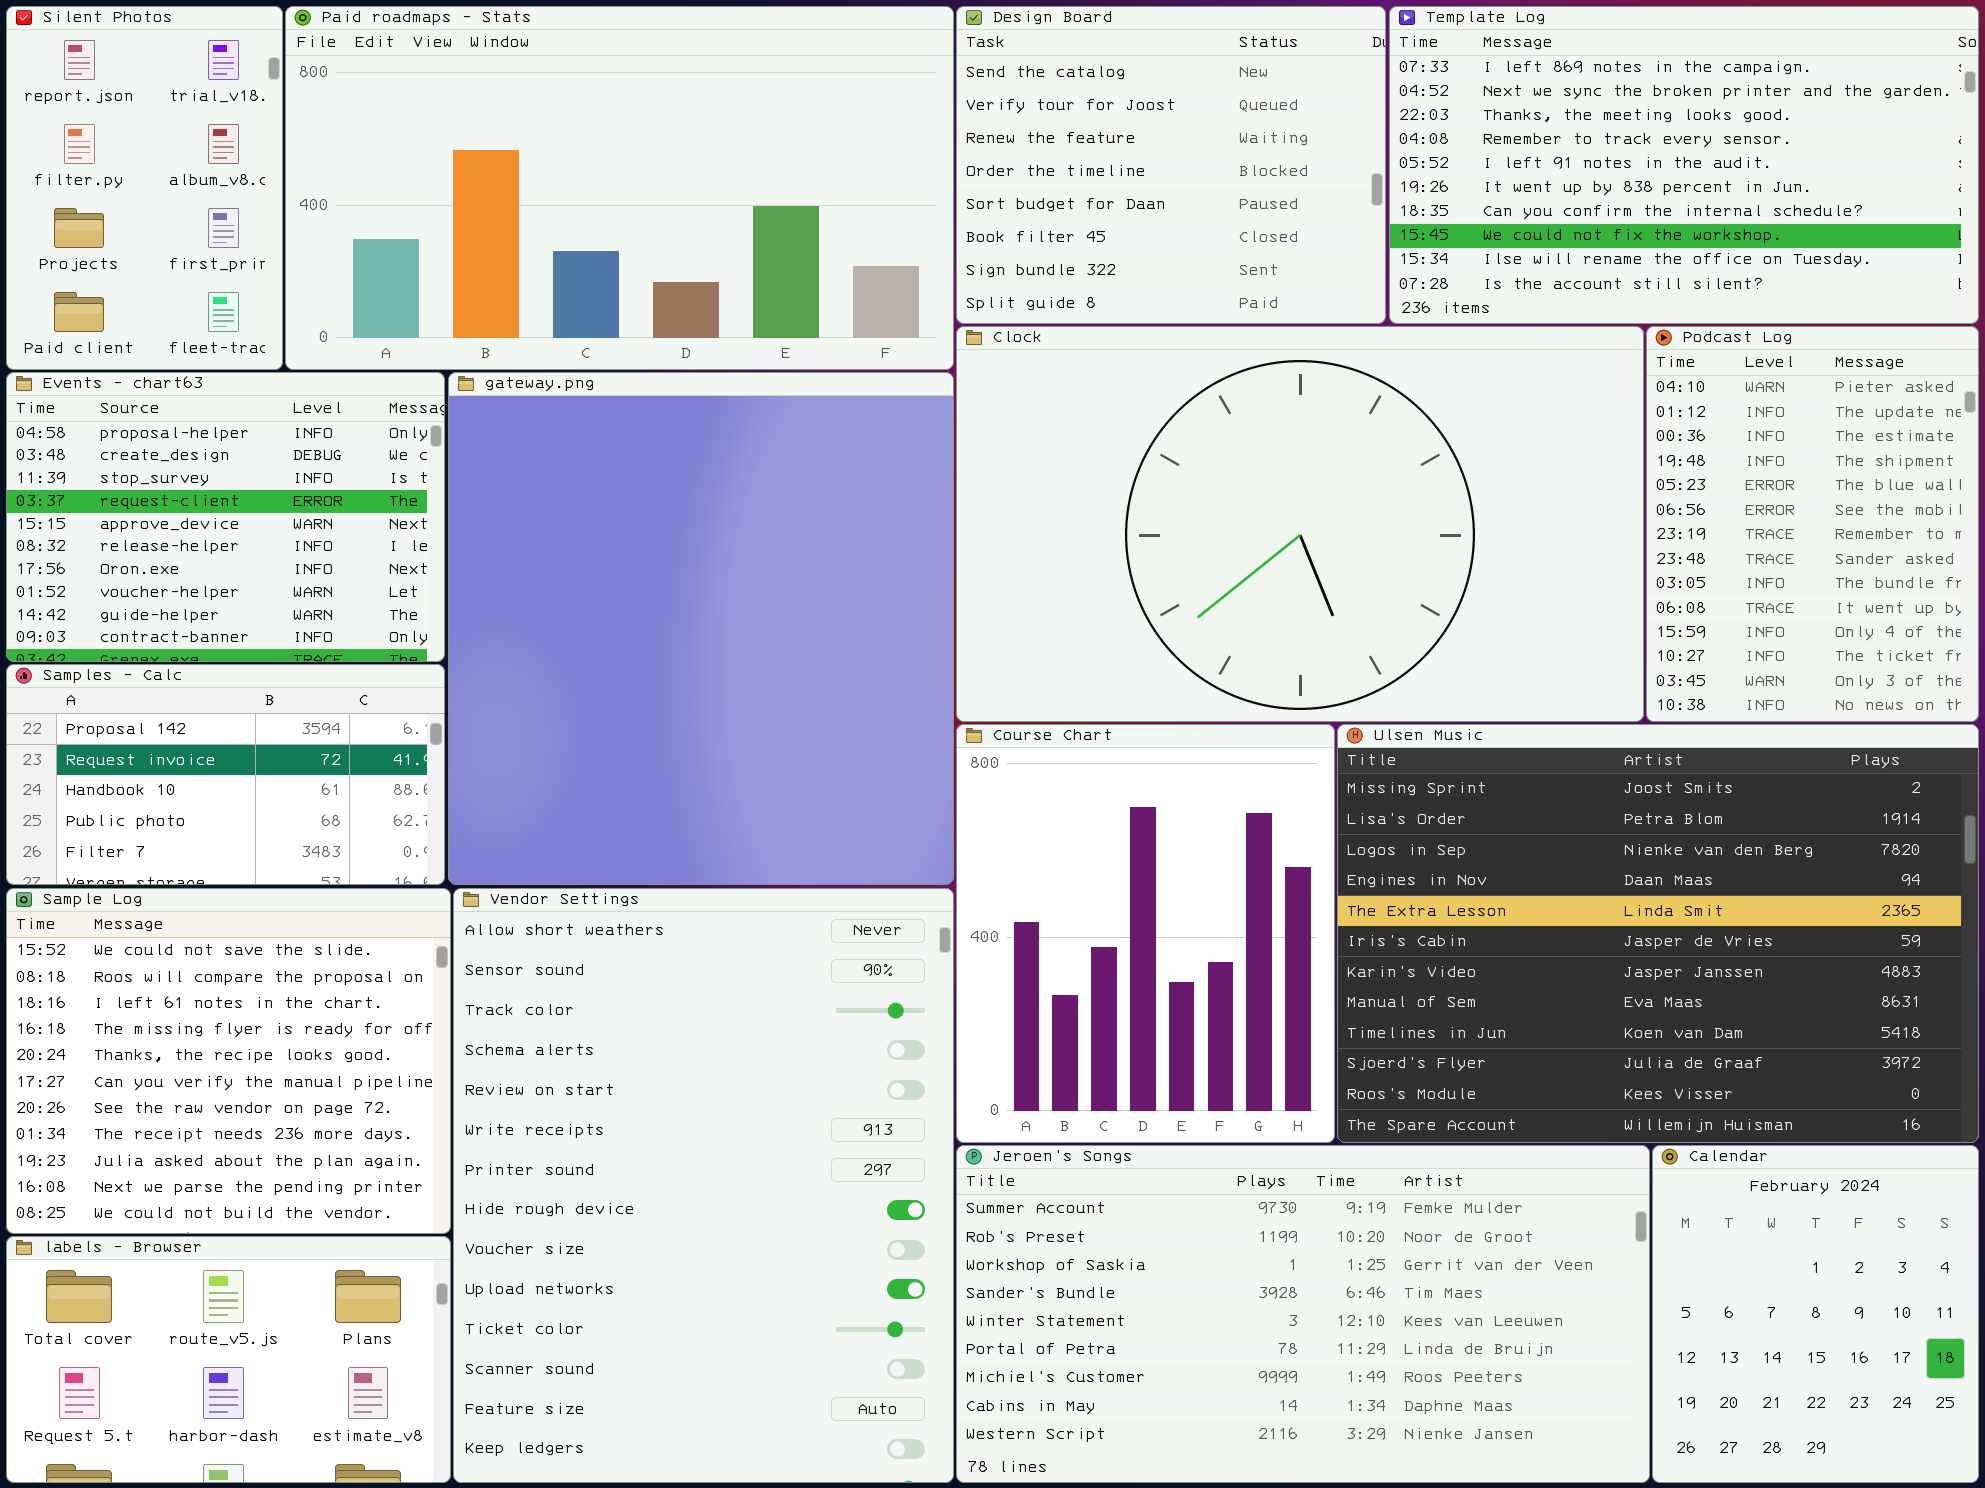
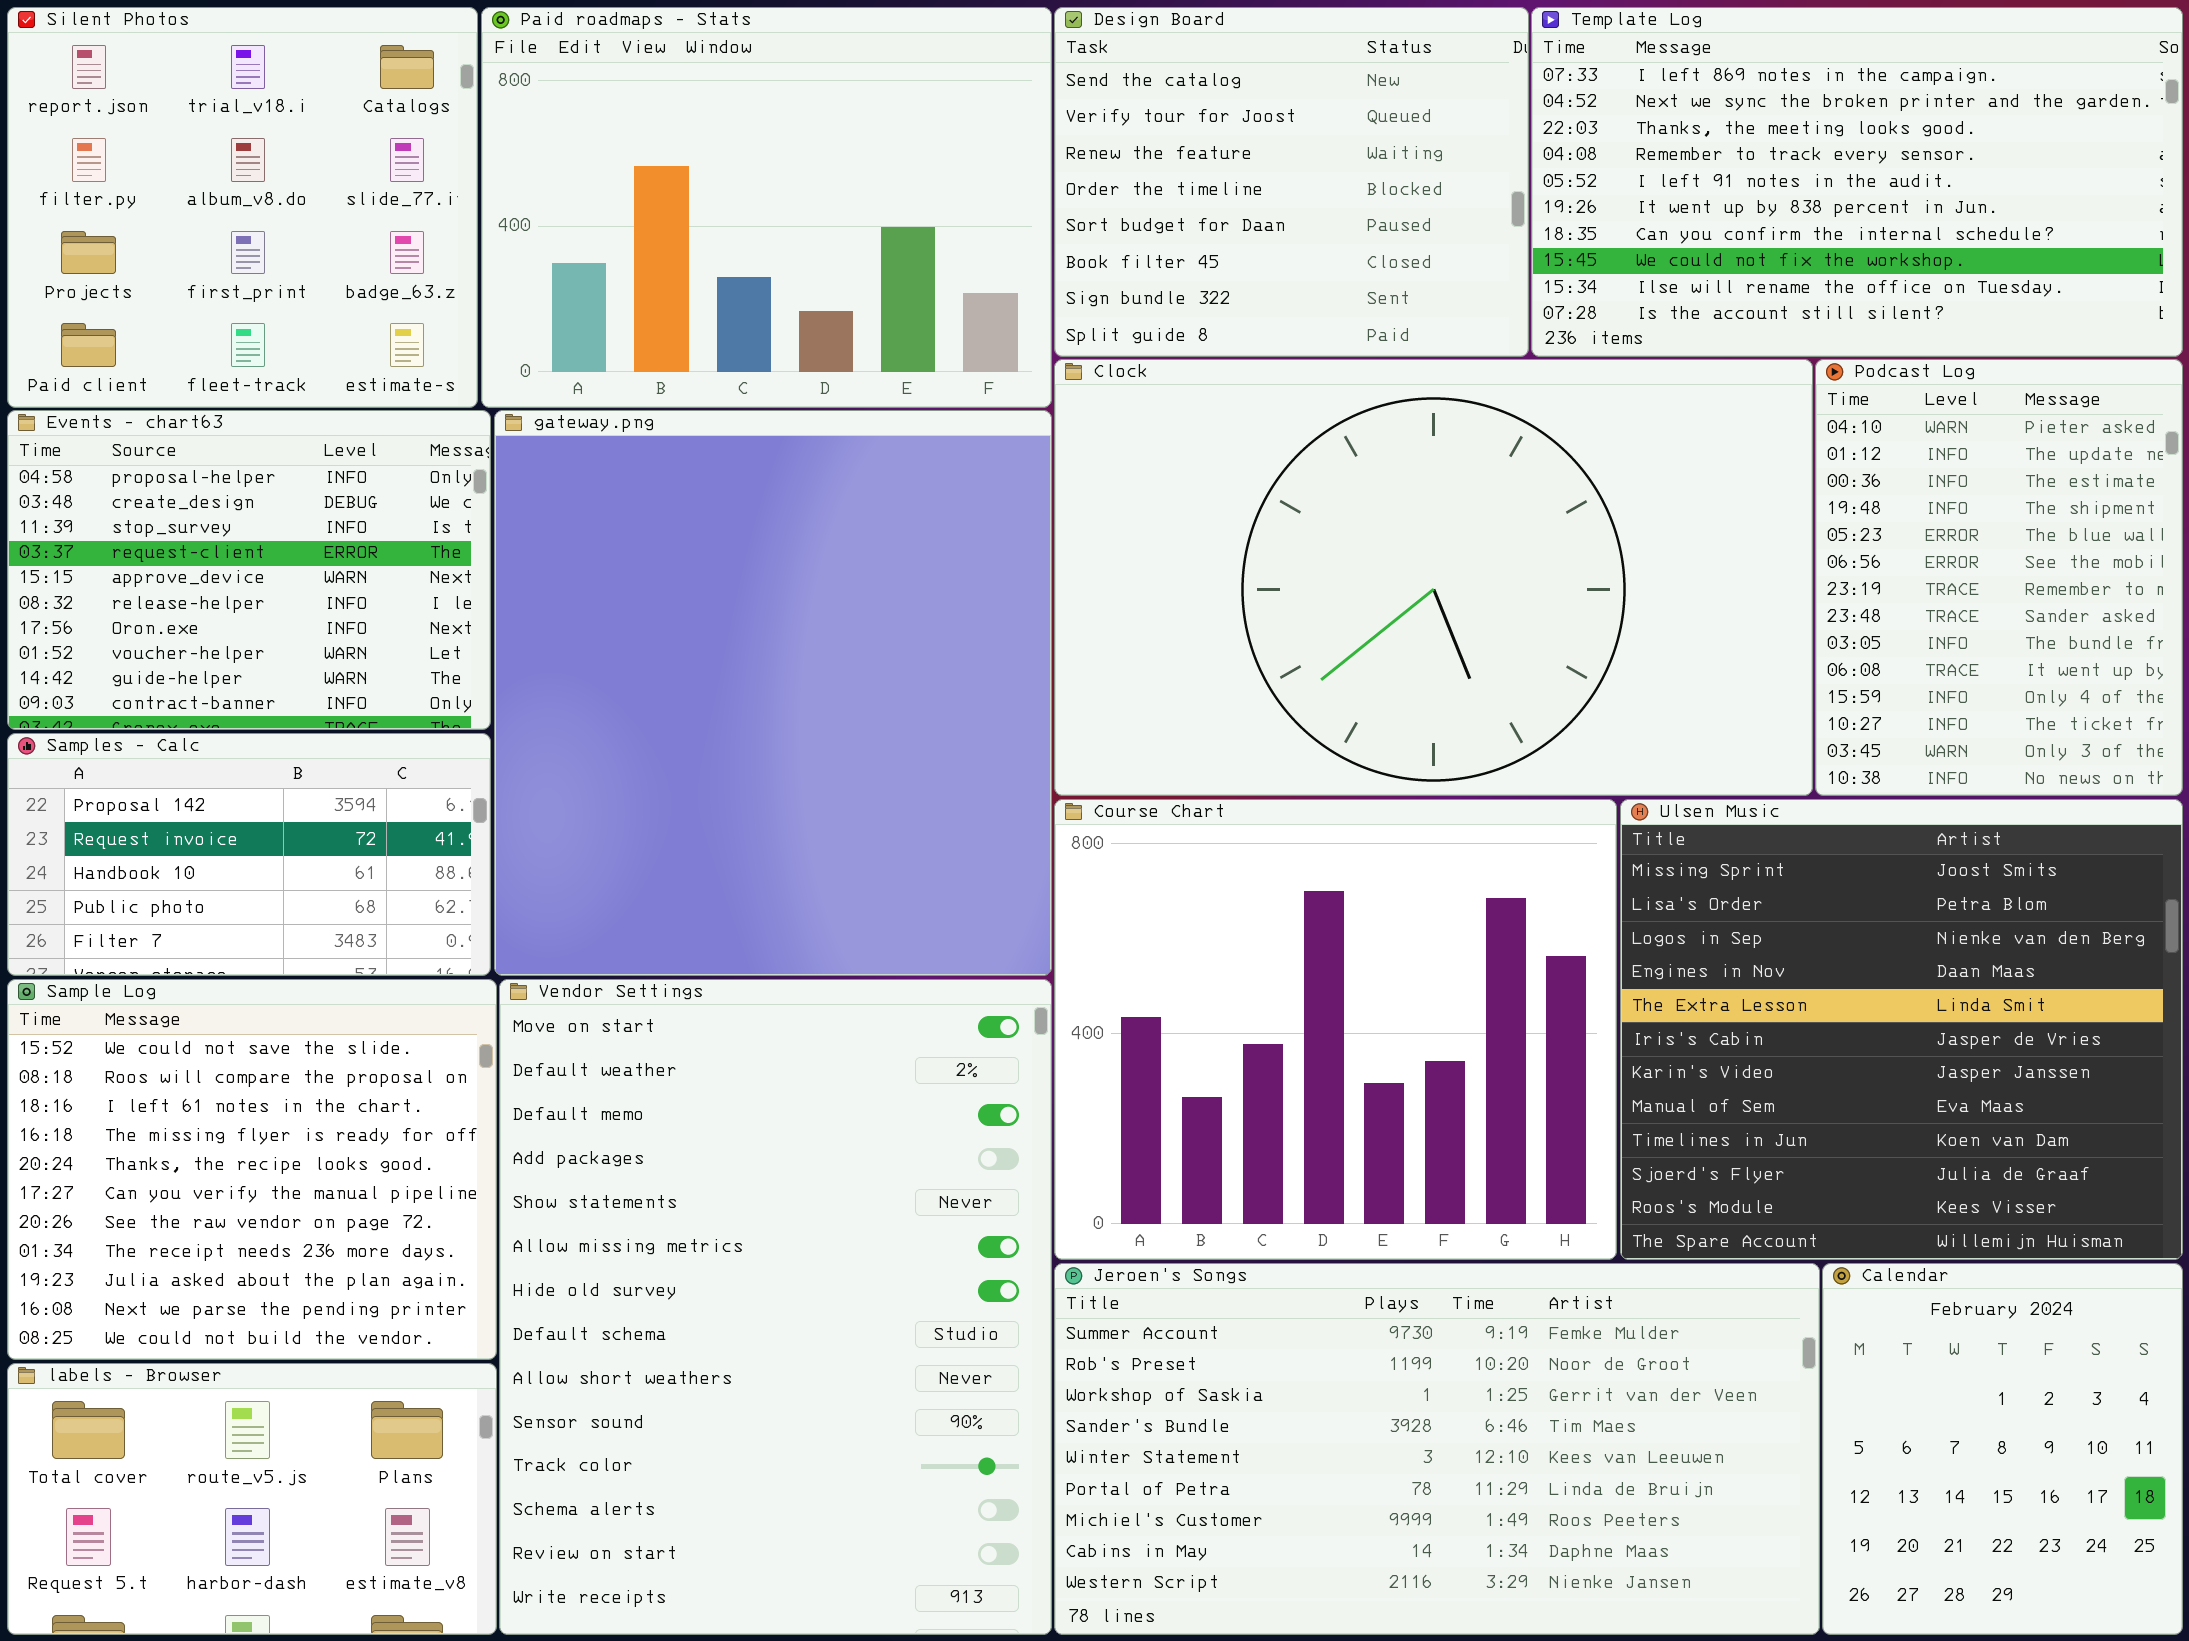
Silent Photos: [6,6,283,370] -> [7,7,478,408], resized
Paid roadmaps - Stats: [285,6,954,370] -> [481,7,1052,408], resized
Course Chart: [956,724,1335,1143] -> [1054,799,1617,1260], resized
Ulsen Music: [1337,724,1979,1143] -> [1620,799,2183,1260], resized
Vendor Settings: [453,888,954,1483] -> [499,979,1052,1635], scrolled up 8 rows

